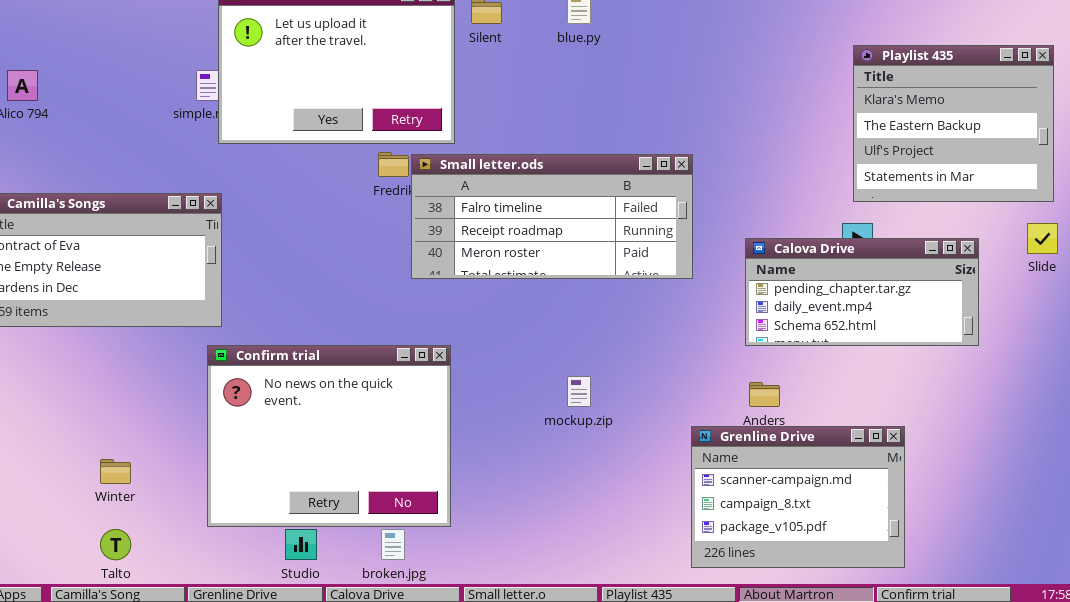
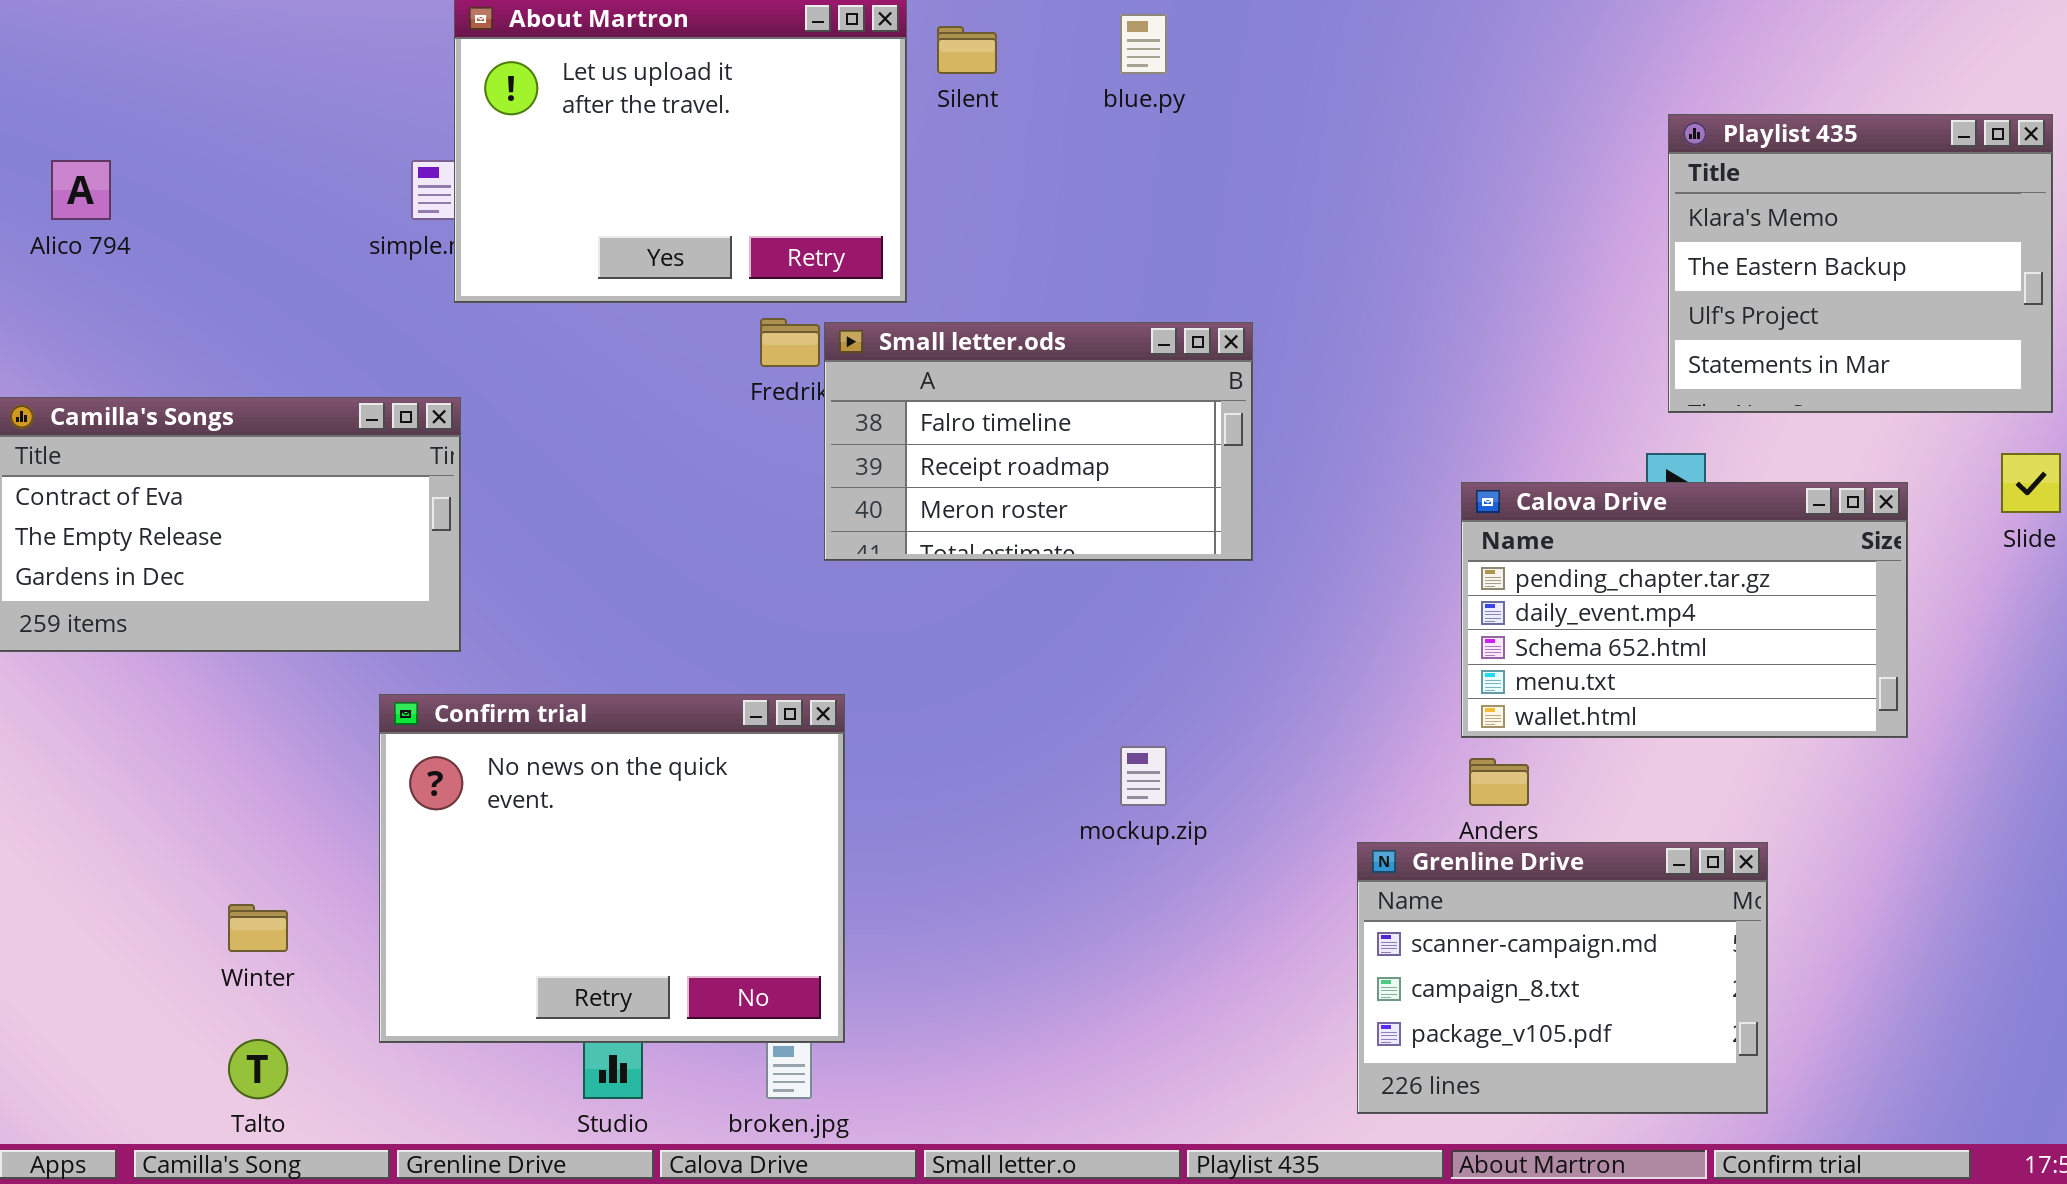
Small letter.ods: [411,154,693,279] -> [824,322,1253,561], resized
Calova Drive: [745,238,979,346] -> [1461,482,1908,738], resized
Confirm trial: [207,345,451,527] -> [379,694,845,1043], moved

